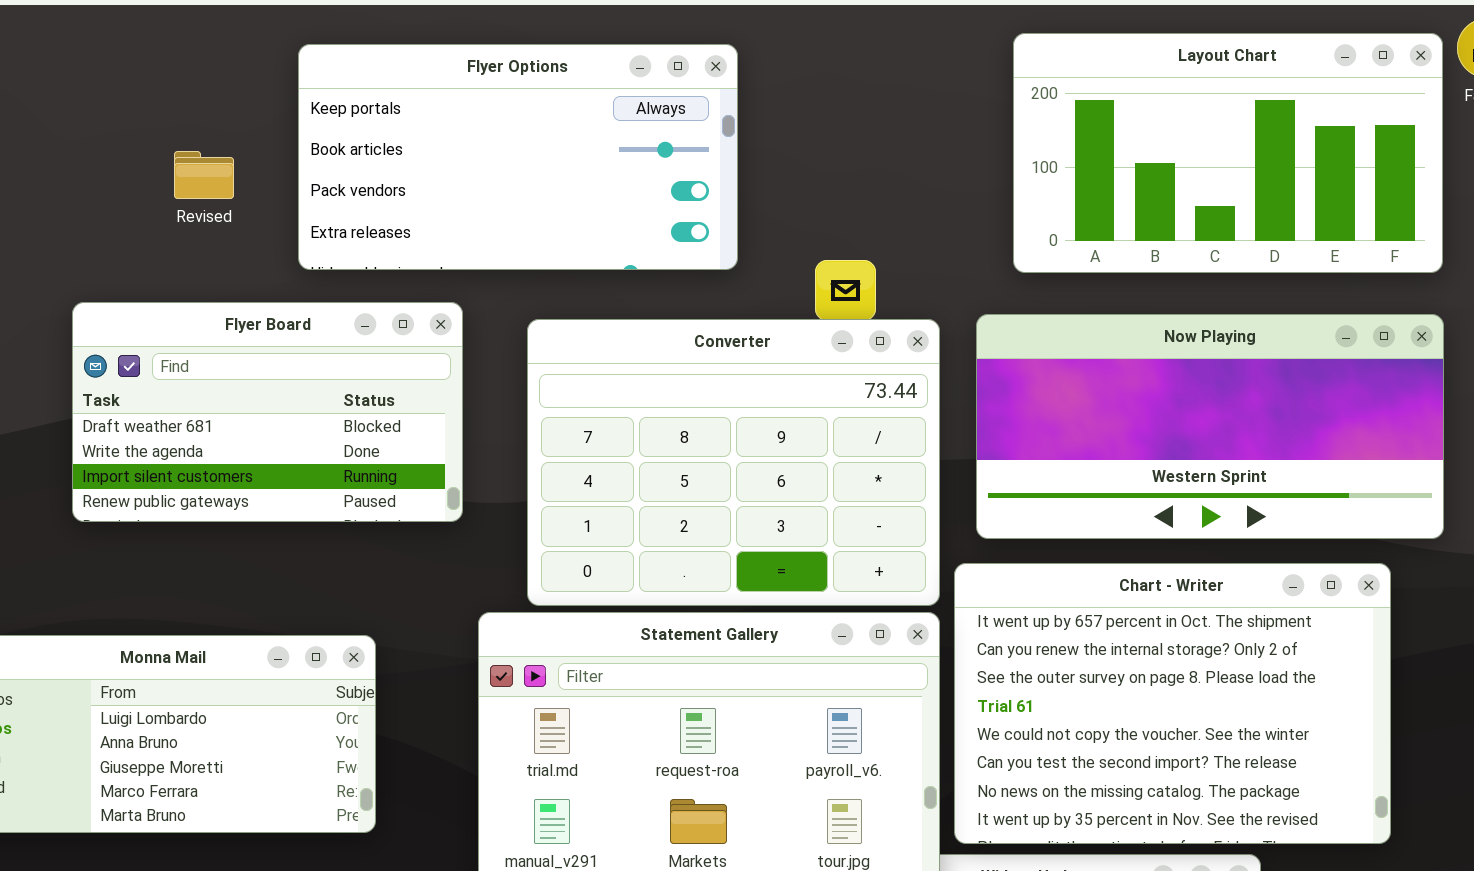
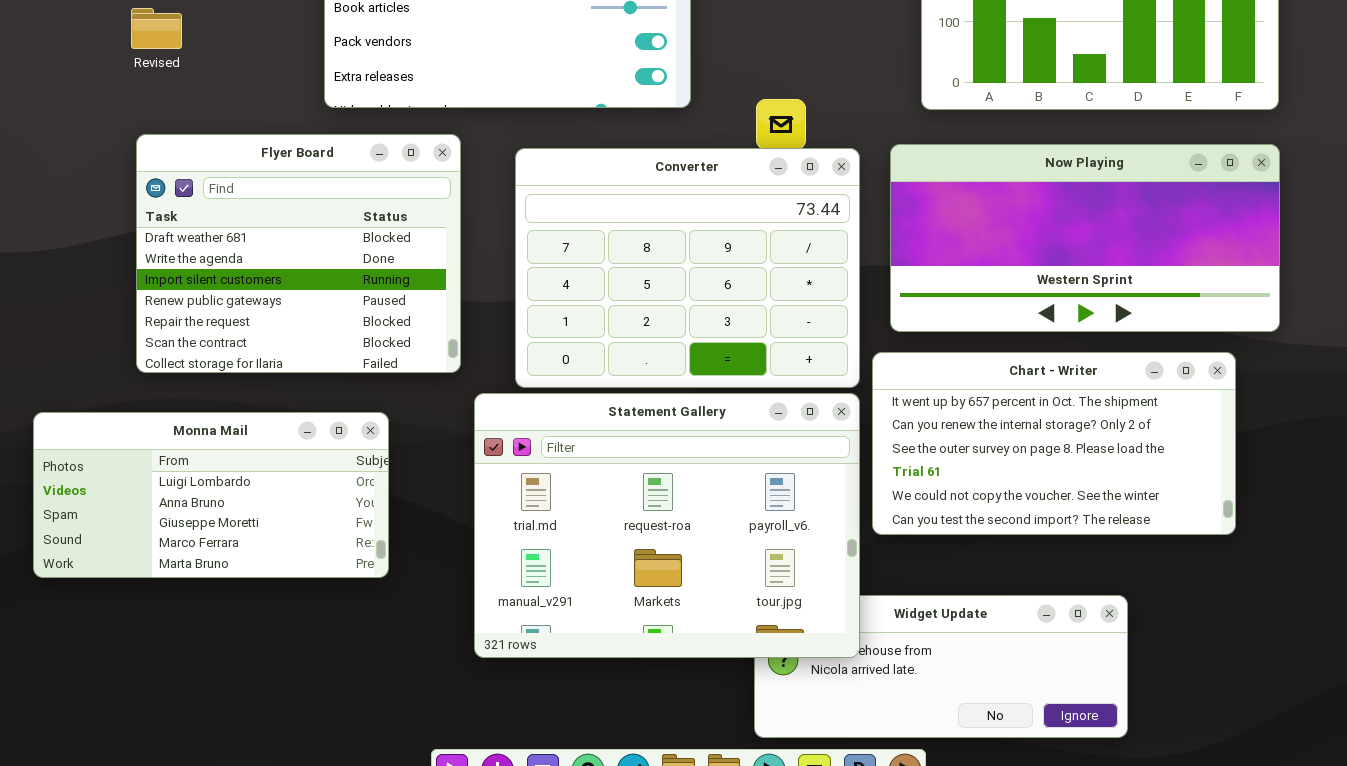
Revised: [174,151,234,199] -> [131,8,182,49], moved
Flyer Board: [72,302,463,522] -> [136,134,461,373], resized
Chart - Writer: [954,563,1391,844] -> [872,352,1236,535], resized

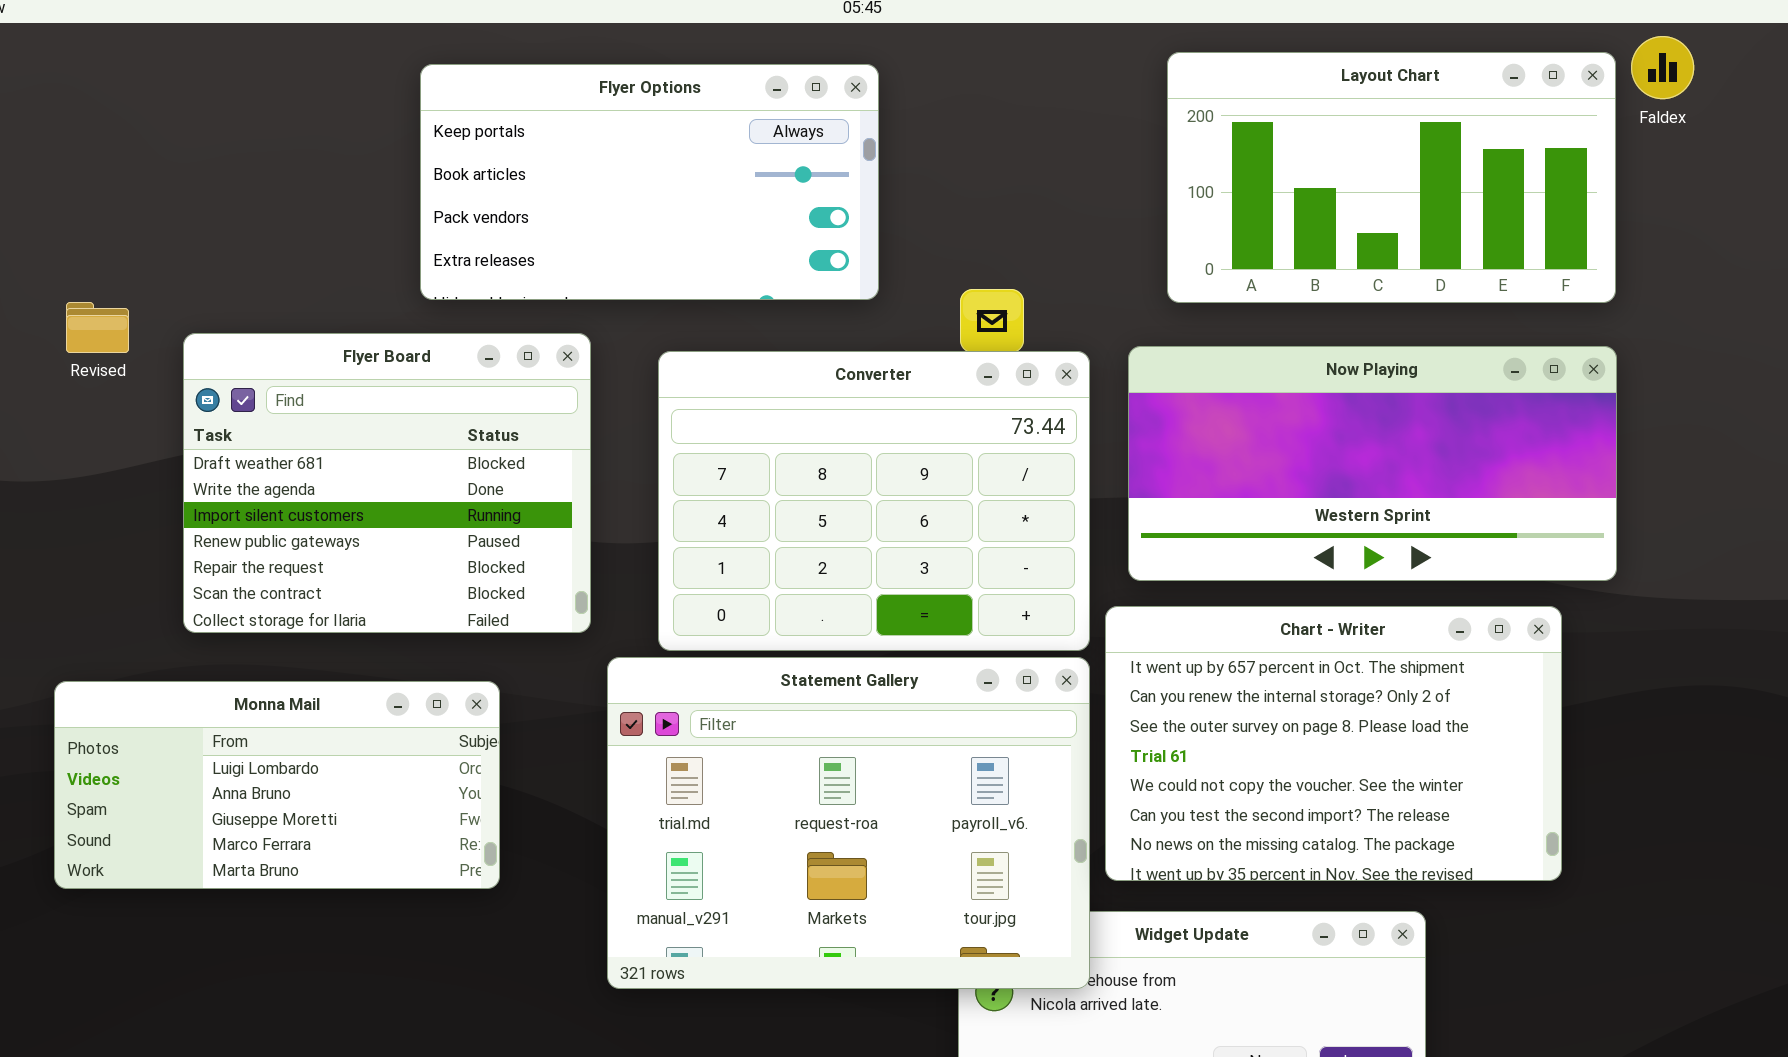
Revised: [131,8,182,49] -> [66,302,129,353], moved
Chart - Writer: [872,352,1236,535] -> [1105,606,1562,881], resized

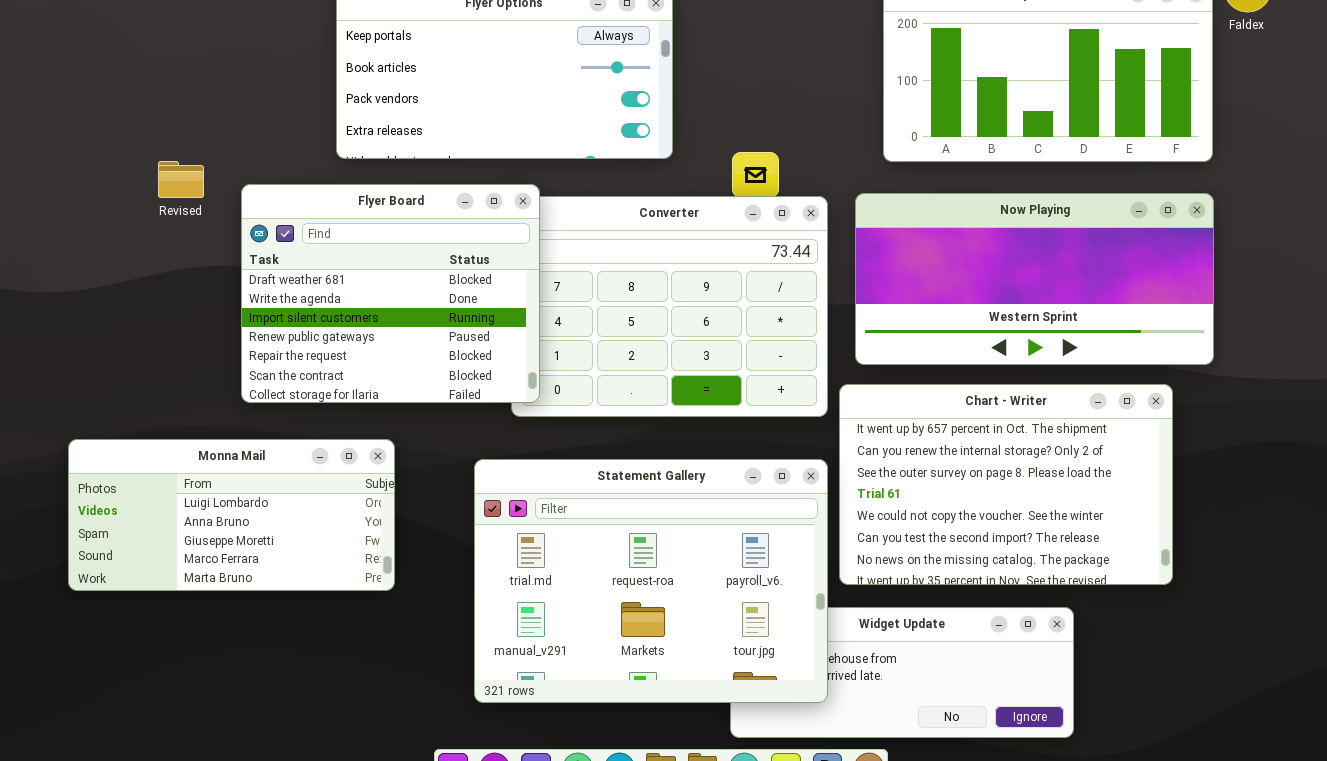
Revised: [66,302,129,353] -> [158,161,204,198], moved
Flyer Board: [183,333,591,633] -> [241,184,540,403], moved
Statement Gallery: [607,657,1090,989] -> [474,459,828,703], moved

